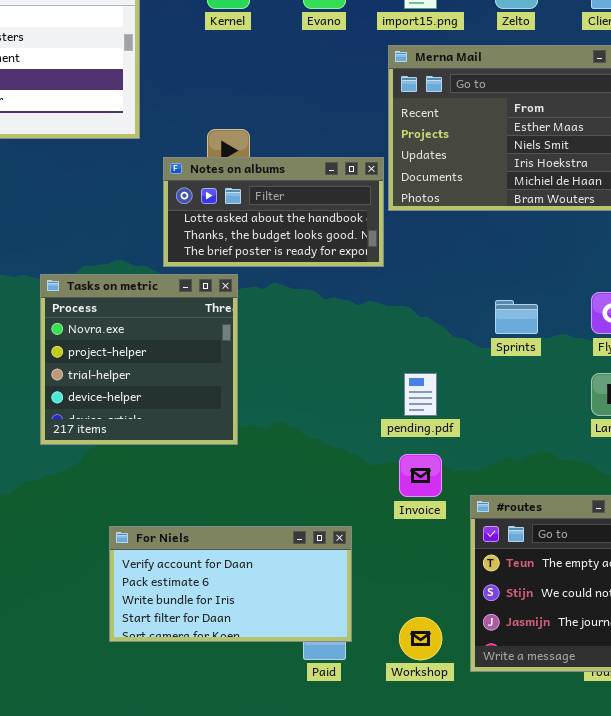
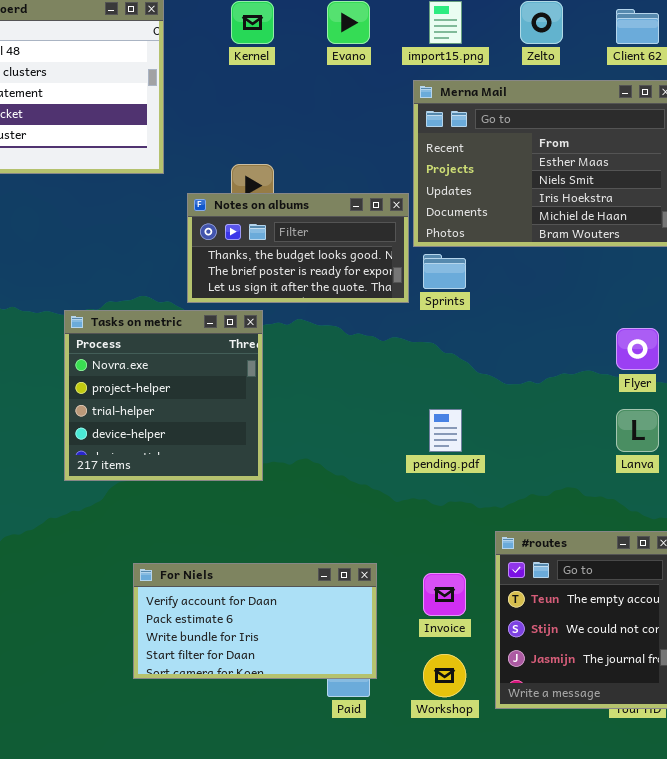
Notes on albums: [163,157,384,267] -> [187,193,409,303], scrolled down 1 row
Sprints: [495,300,538,334] -> [423,254,466,289], moved
Invoice: [399,454,442,497] -> [423,573,466,616], moved

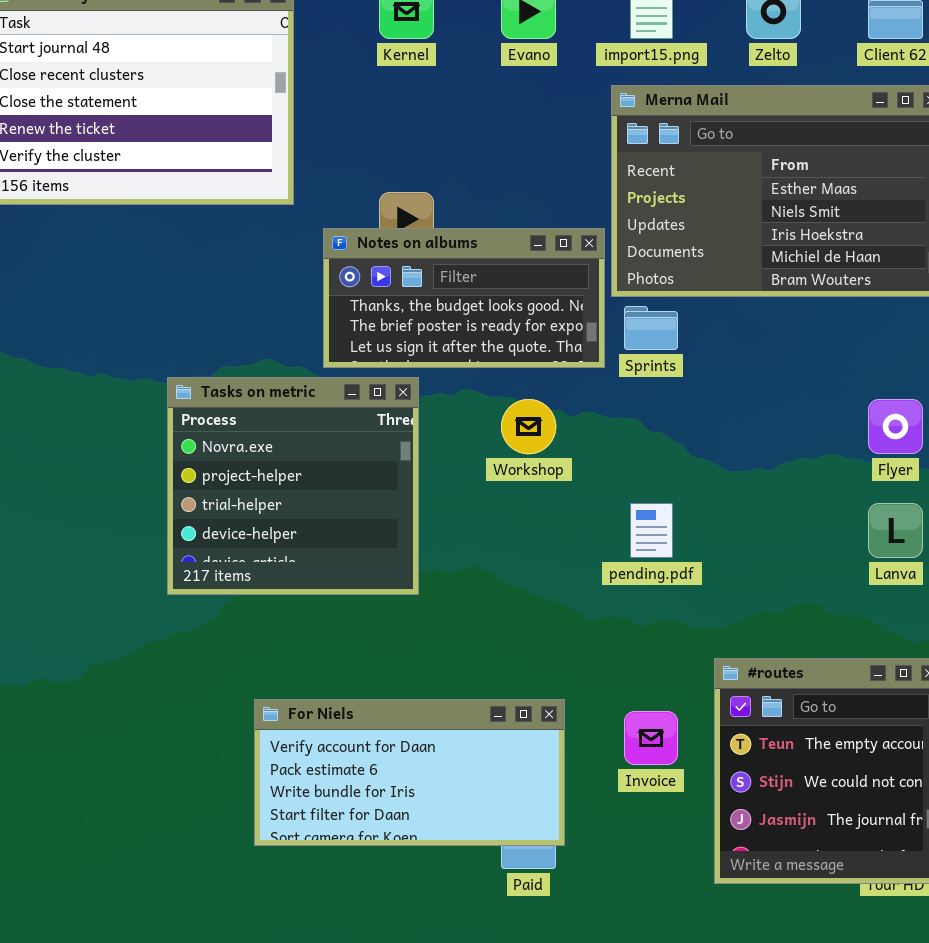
Workshop: [423,654,466,697] -> [501,399,556,454], moved

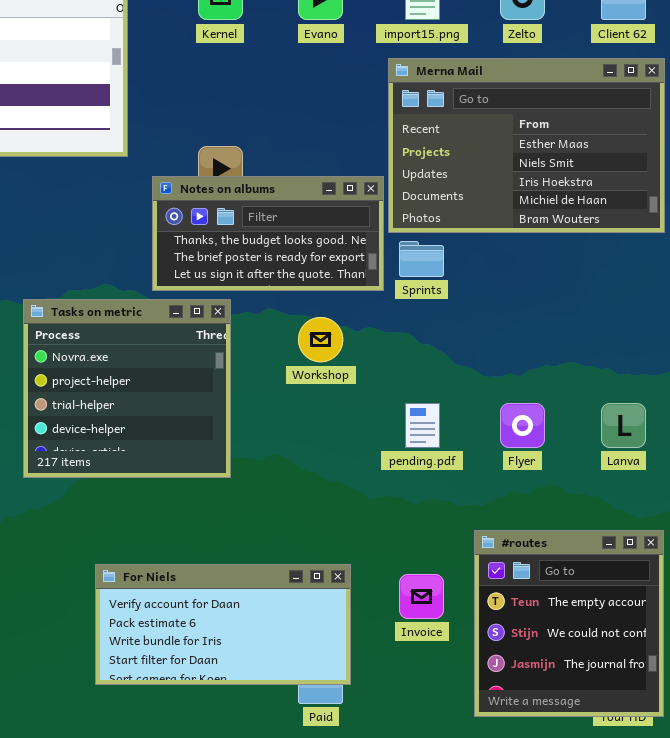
Flyer: [868,399,923,454] -> [500,403,545,448], moved

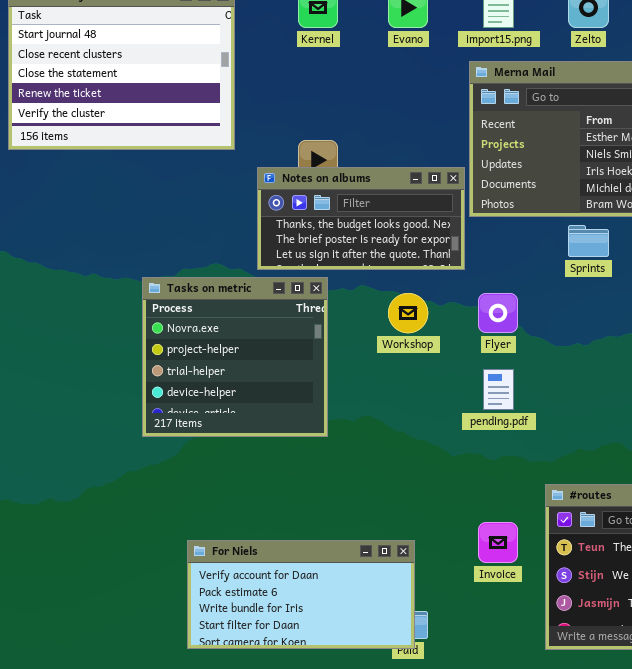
Sprints: [399,241,444,277] -> [568,225,609,257], moved
Flyer: [500,403,545,448] -> [478,293,518,333], moved
For Niels: [95,564,351,685] -> [187,540,415,649], moved

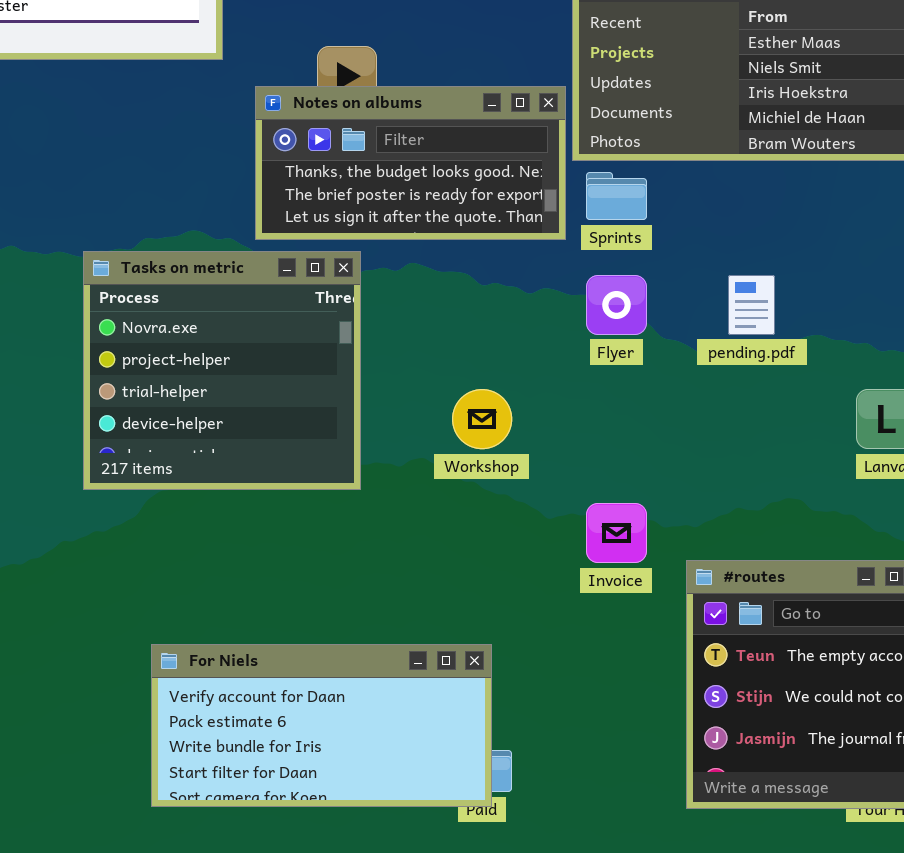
Sprints: [568,225,609,257] -> [586,172,647,220], moved
Workshop: [388,293,428,333] -> [452,389,512,449], moved
pending.pdf: [483,369,514,410] -> [728,275,775,335], moved
Invoice: [478,522,518,563] -> [586,503,647,563], moved

